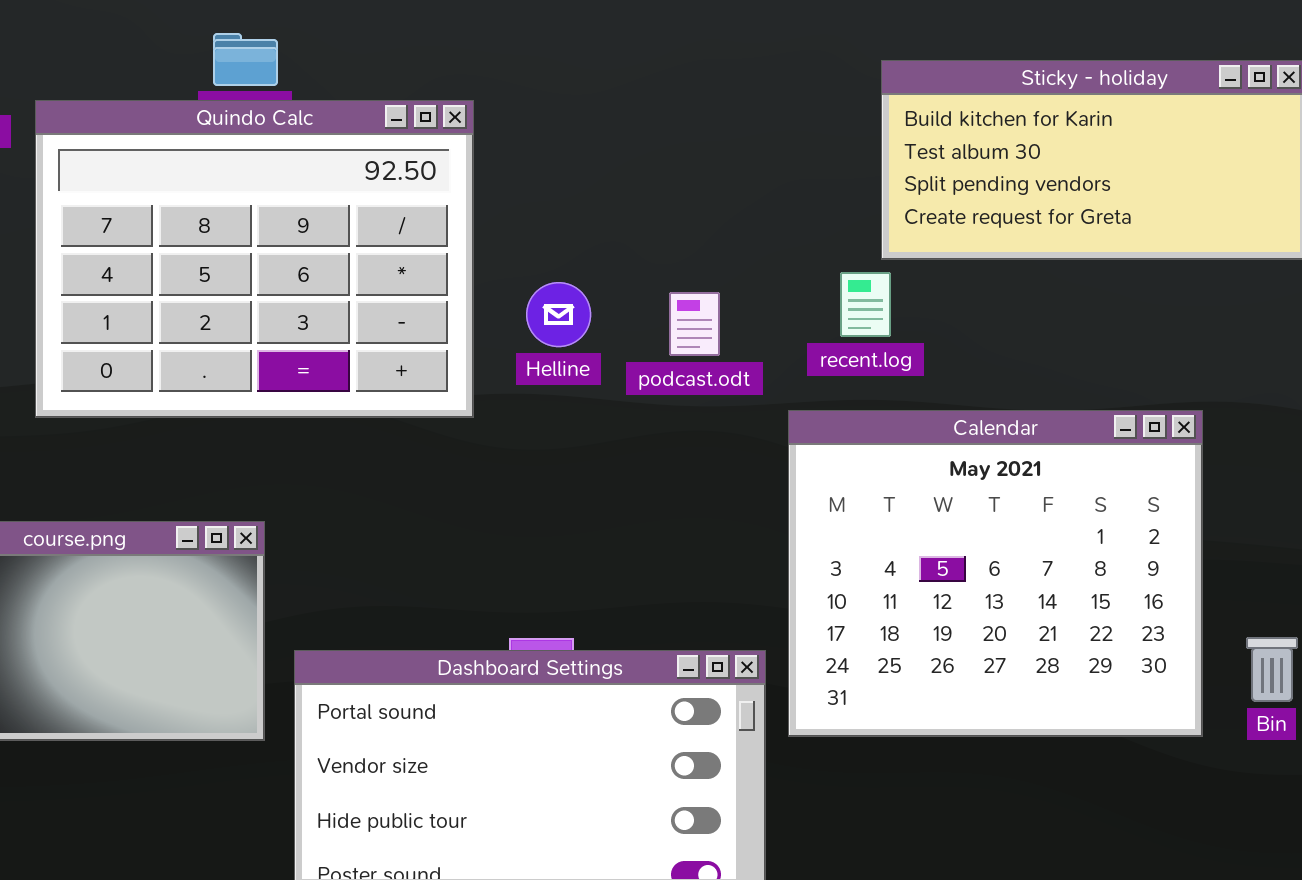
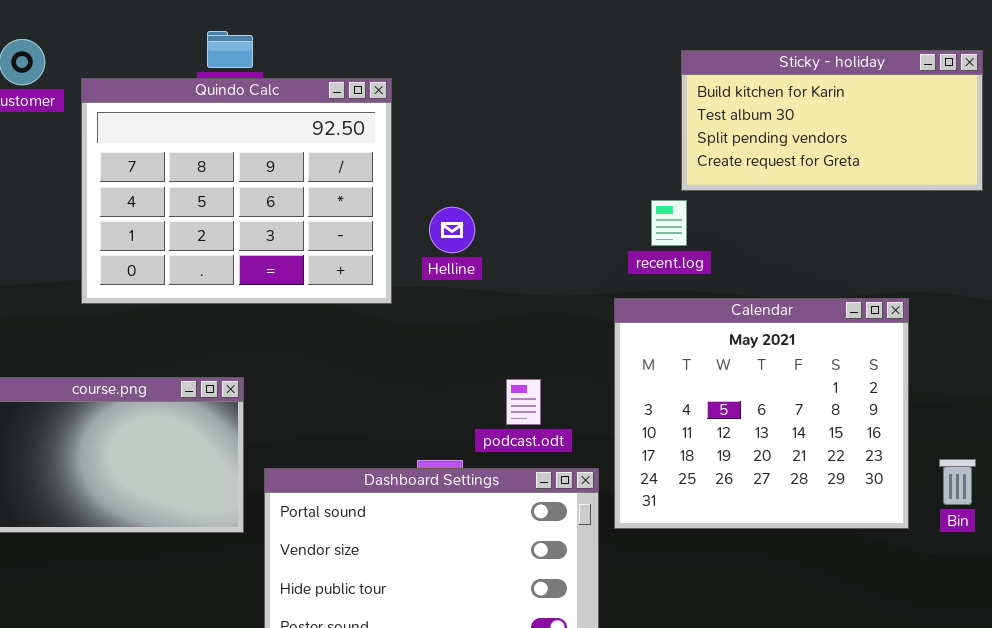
podcast.odt: [669,292,720,356] -> [506,379,541,425], moved

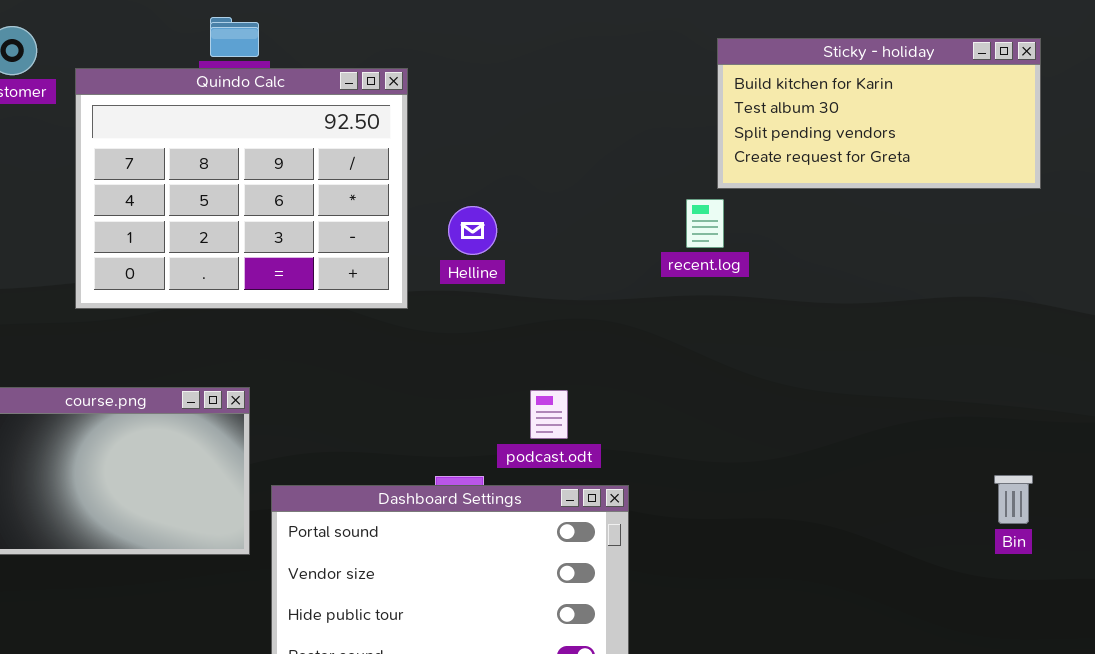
Calendar: [614,298,909,529] -> none, closed

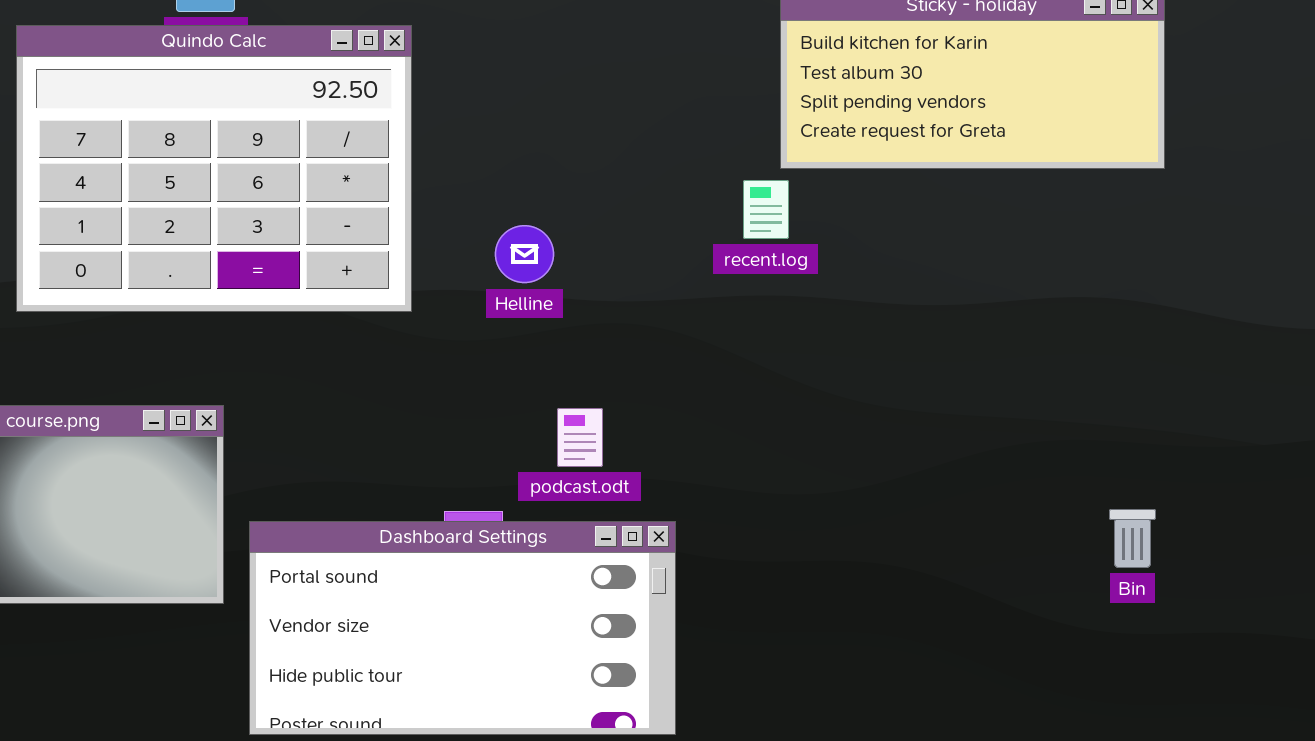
Helline: [448,206,497,255] -> [495,225,554,283], moved

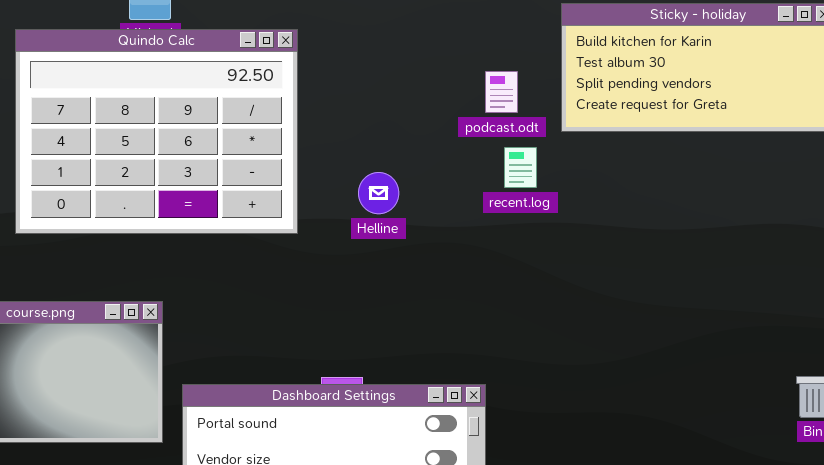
recent.log: [743,180,789,239] -> [504,147,537,188], moved
podcast.odt: [557,408,603,467] -> [485,71,518,113], moved

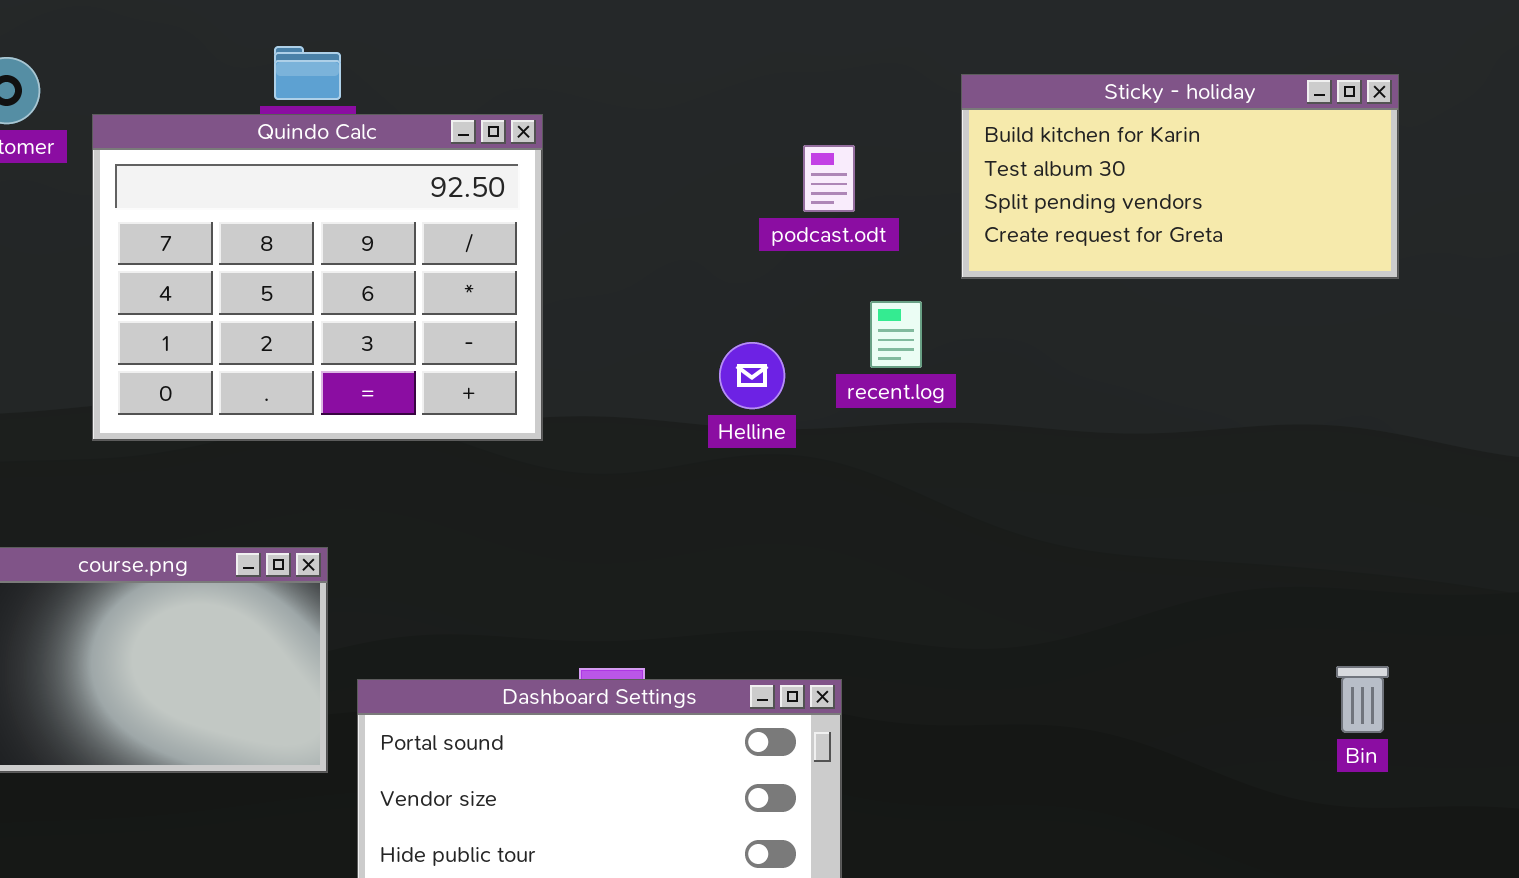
podcast.odt: [485,71,518,113] -> [803,145,855,212], moved
Helline: [358,172,399,214] -> [719,342,785,409], moved

